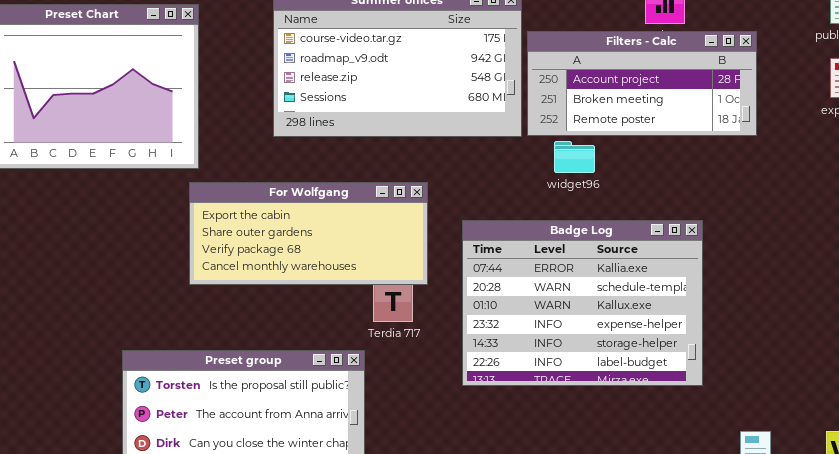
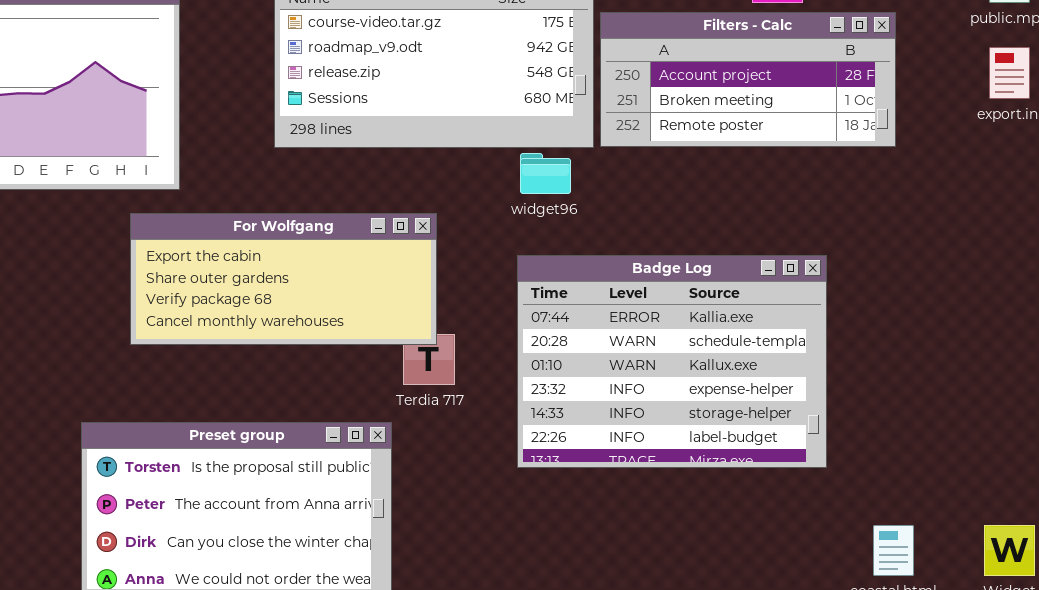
widget96: [554,141,595,173] -> [520,153,571,194], moved
For Wolfgang: [189,182,428,285] -> [130,213,437,345], moved

